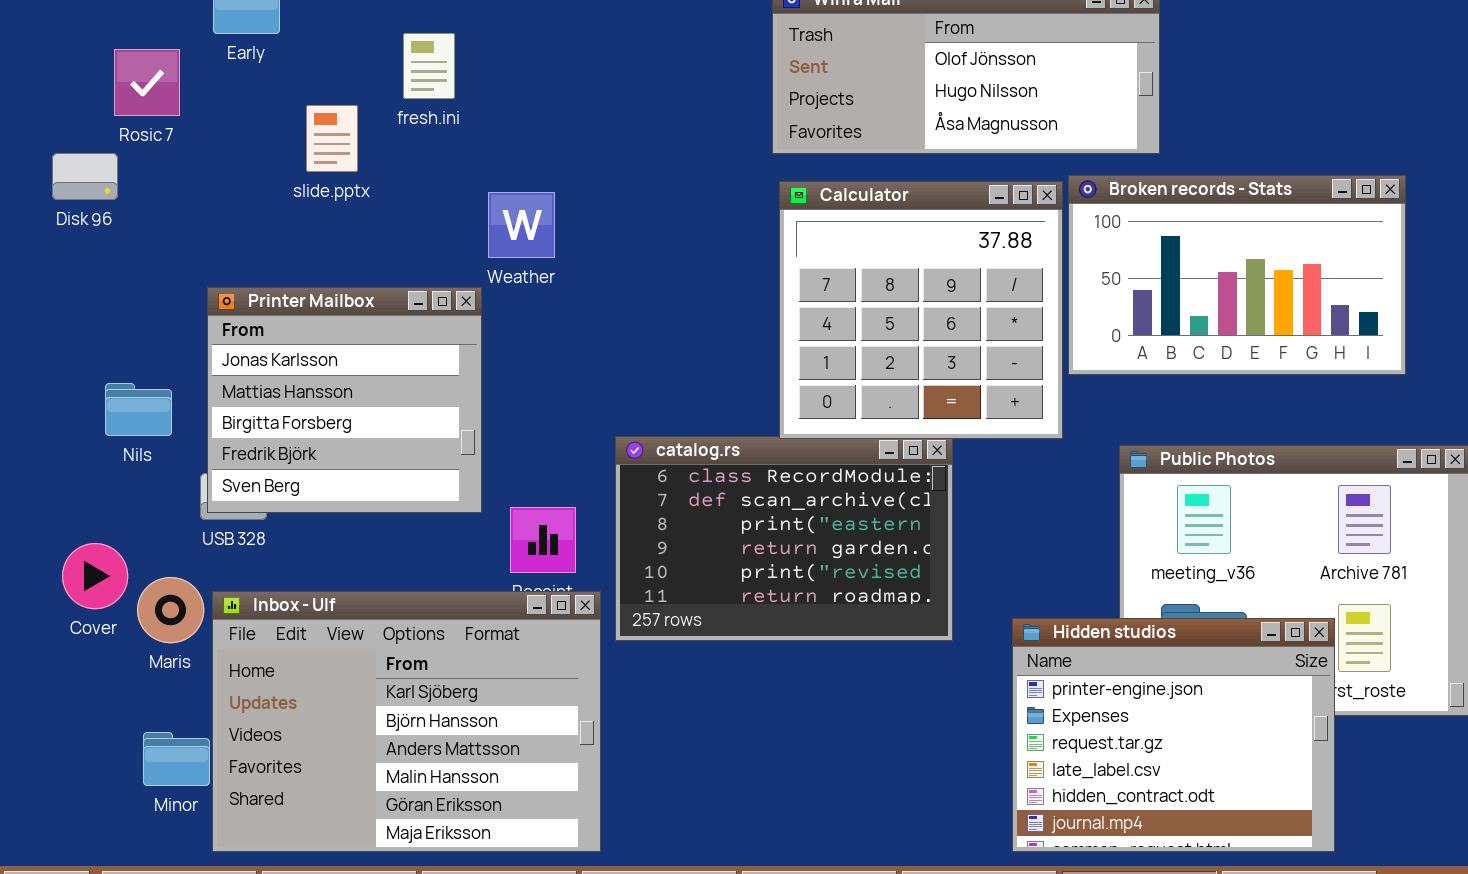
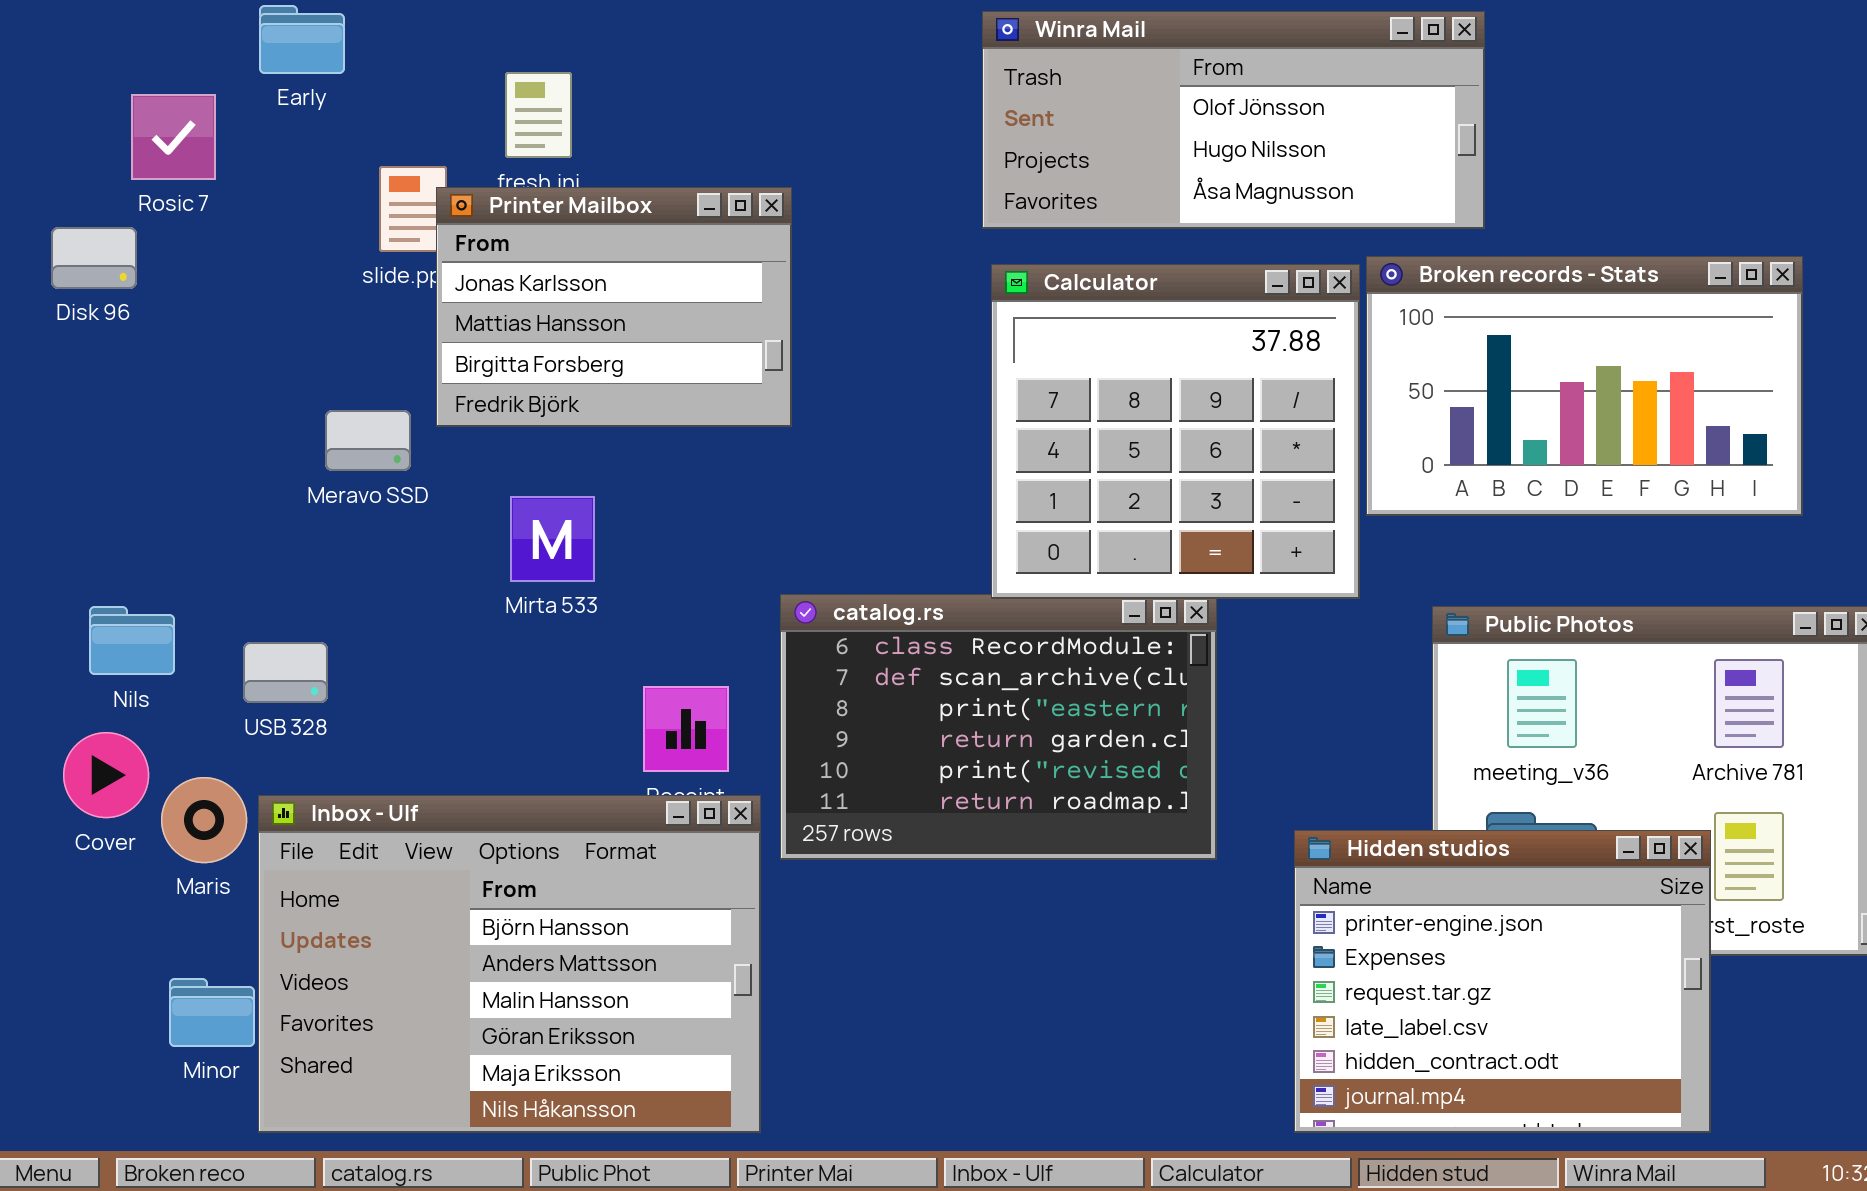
Printer Mailbox: [207,287,482,513] -> [436,187,792,427], moved, resized
Nils: [105,383,172,436] -> [89,606,175,675], moved
Inbox - Ulf: [212,591,601,852] -> [258,795,761,1133], scrolled down 1 row

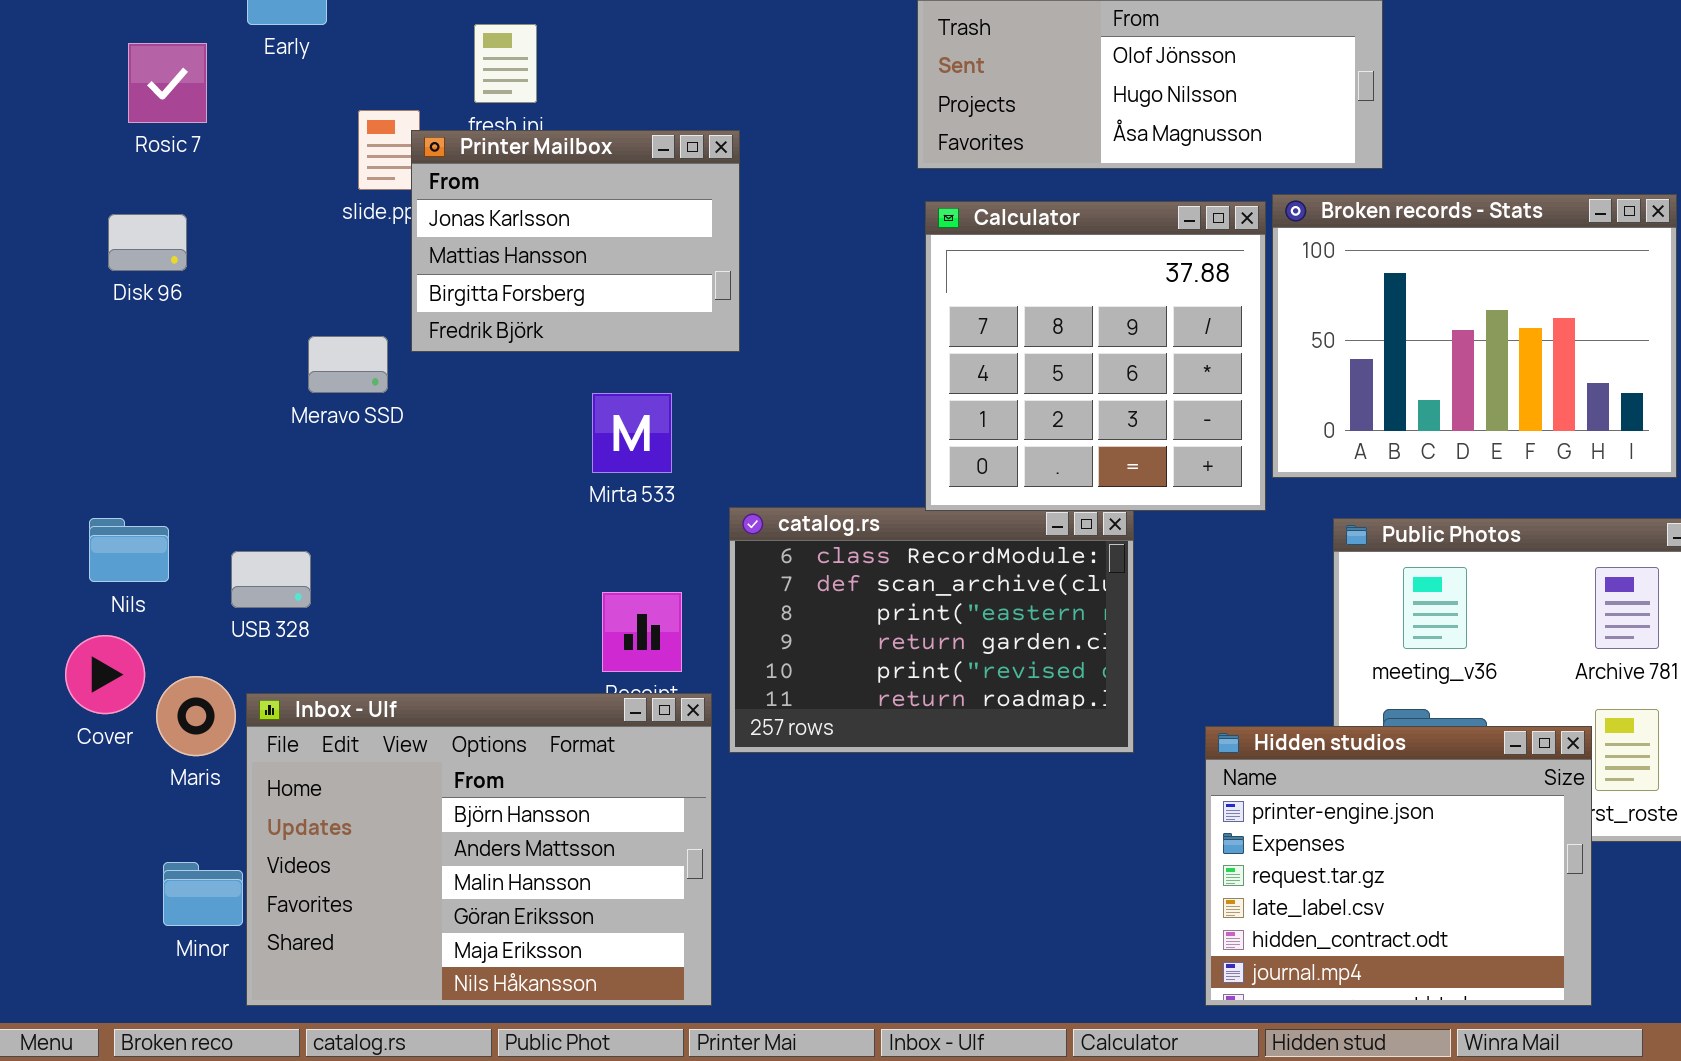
Disk 96: [51,227,137,289] -> [108,214,187,271], moved
Broken records - Stats: [1366,256,1803,516] -> [1272,194,1677,478], resized
Mirta 533: [510,496,595,582] -> [592,393,672,473], moved

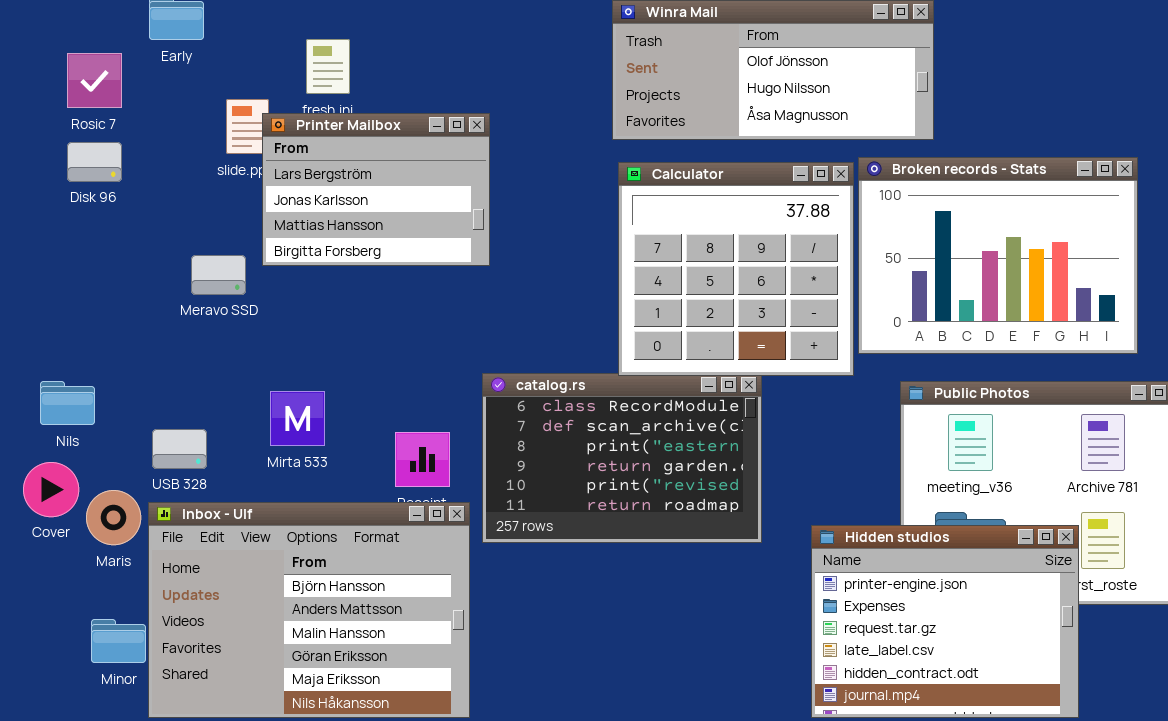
Printer Mailbox: [411,130,740,352] -> [262,113,490,266], scrolled up 1 row
Disk 96: [108,214,187,271] -> [67,142,122,182], moved
Mirta 533: [592,393,672,473] -> [270,391,325,446], moved
USB 328: [231,551,311,608] -> [152,429,207,469], moved

